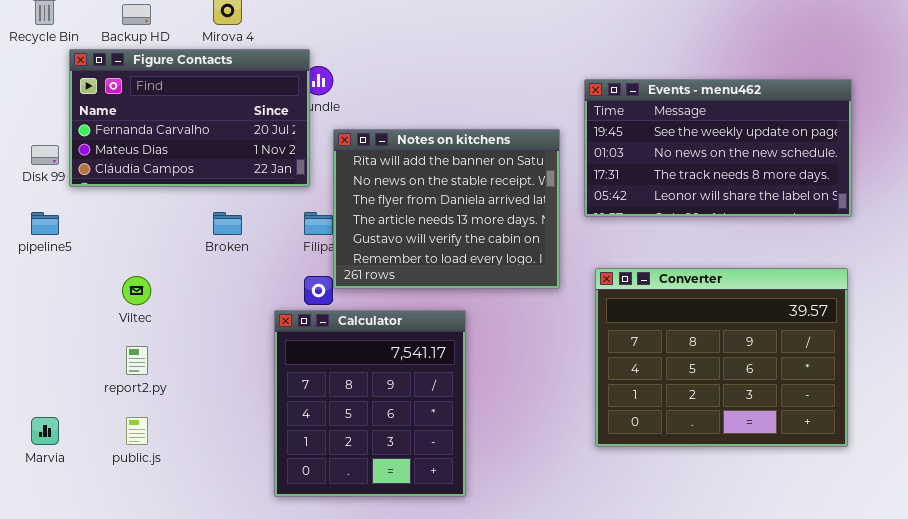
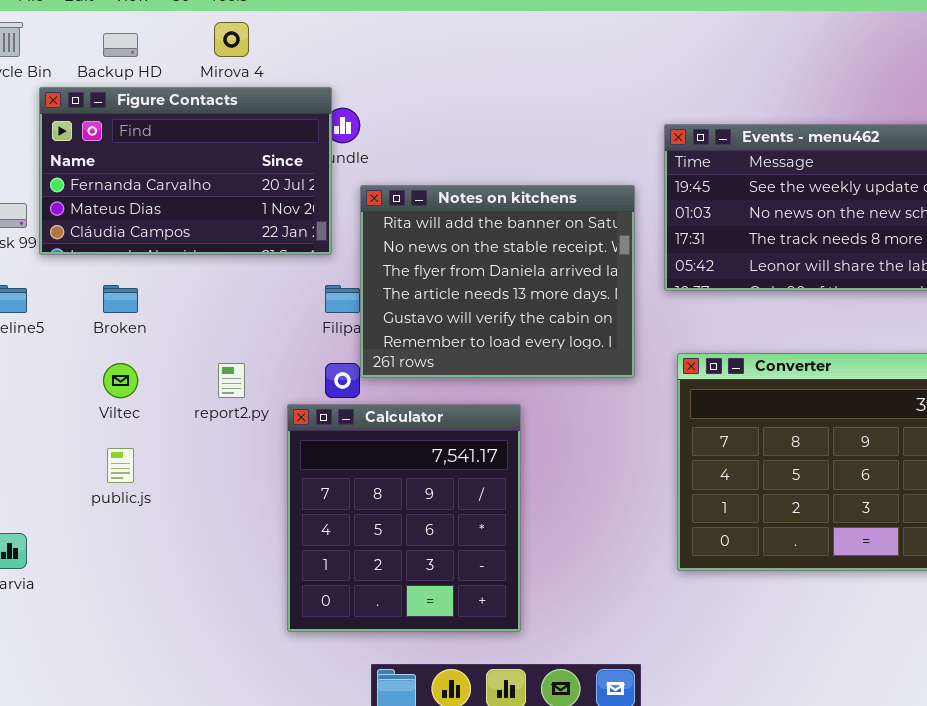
Broken: [213,212,242,235] -> [103,285,138,313], moved
report2.py: [126,346,148,375] -> [218,363,245,398], moved
public.js: [126,417,148,445] -> [107,448,134,483], moved

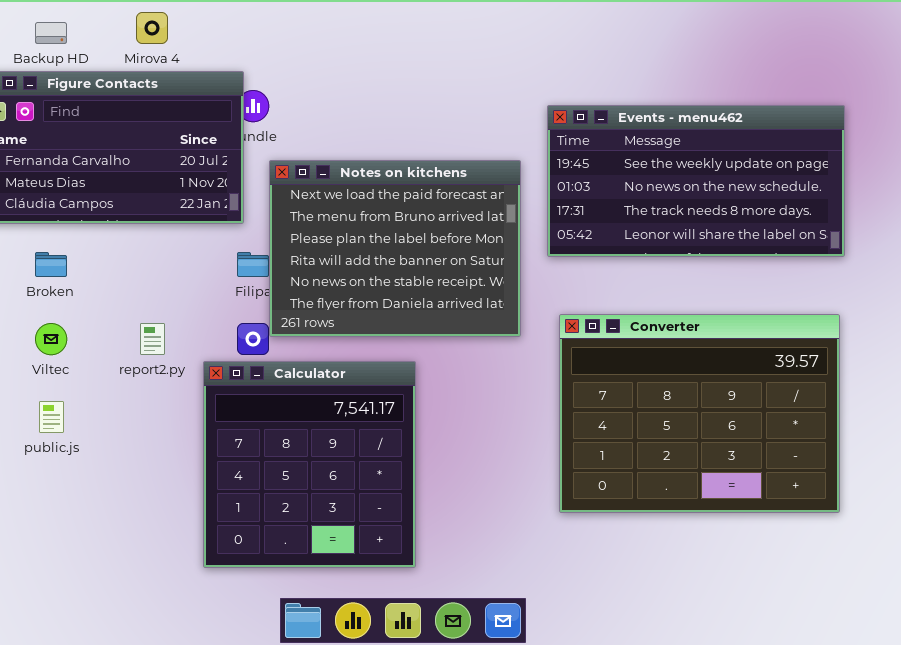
Notes on kitchens: [360,185,635,378] -> [269,160,521,337], scrolled up 3 rows

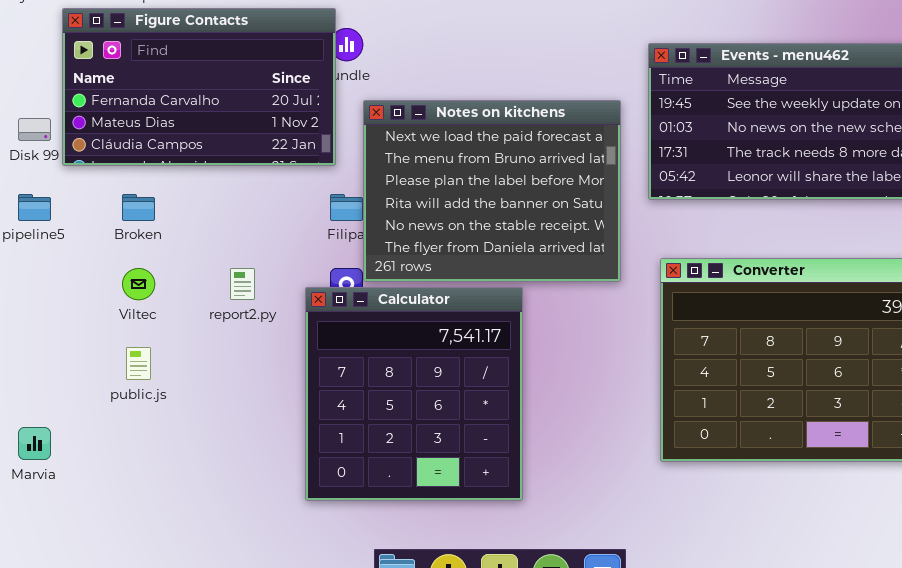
Calculator: [203,361,416,568] -> [305,287,523,501], moved

